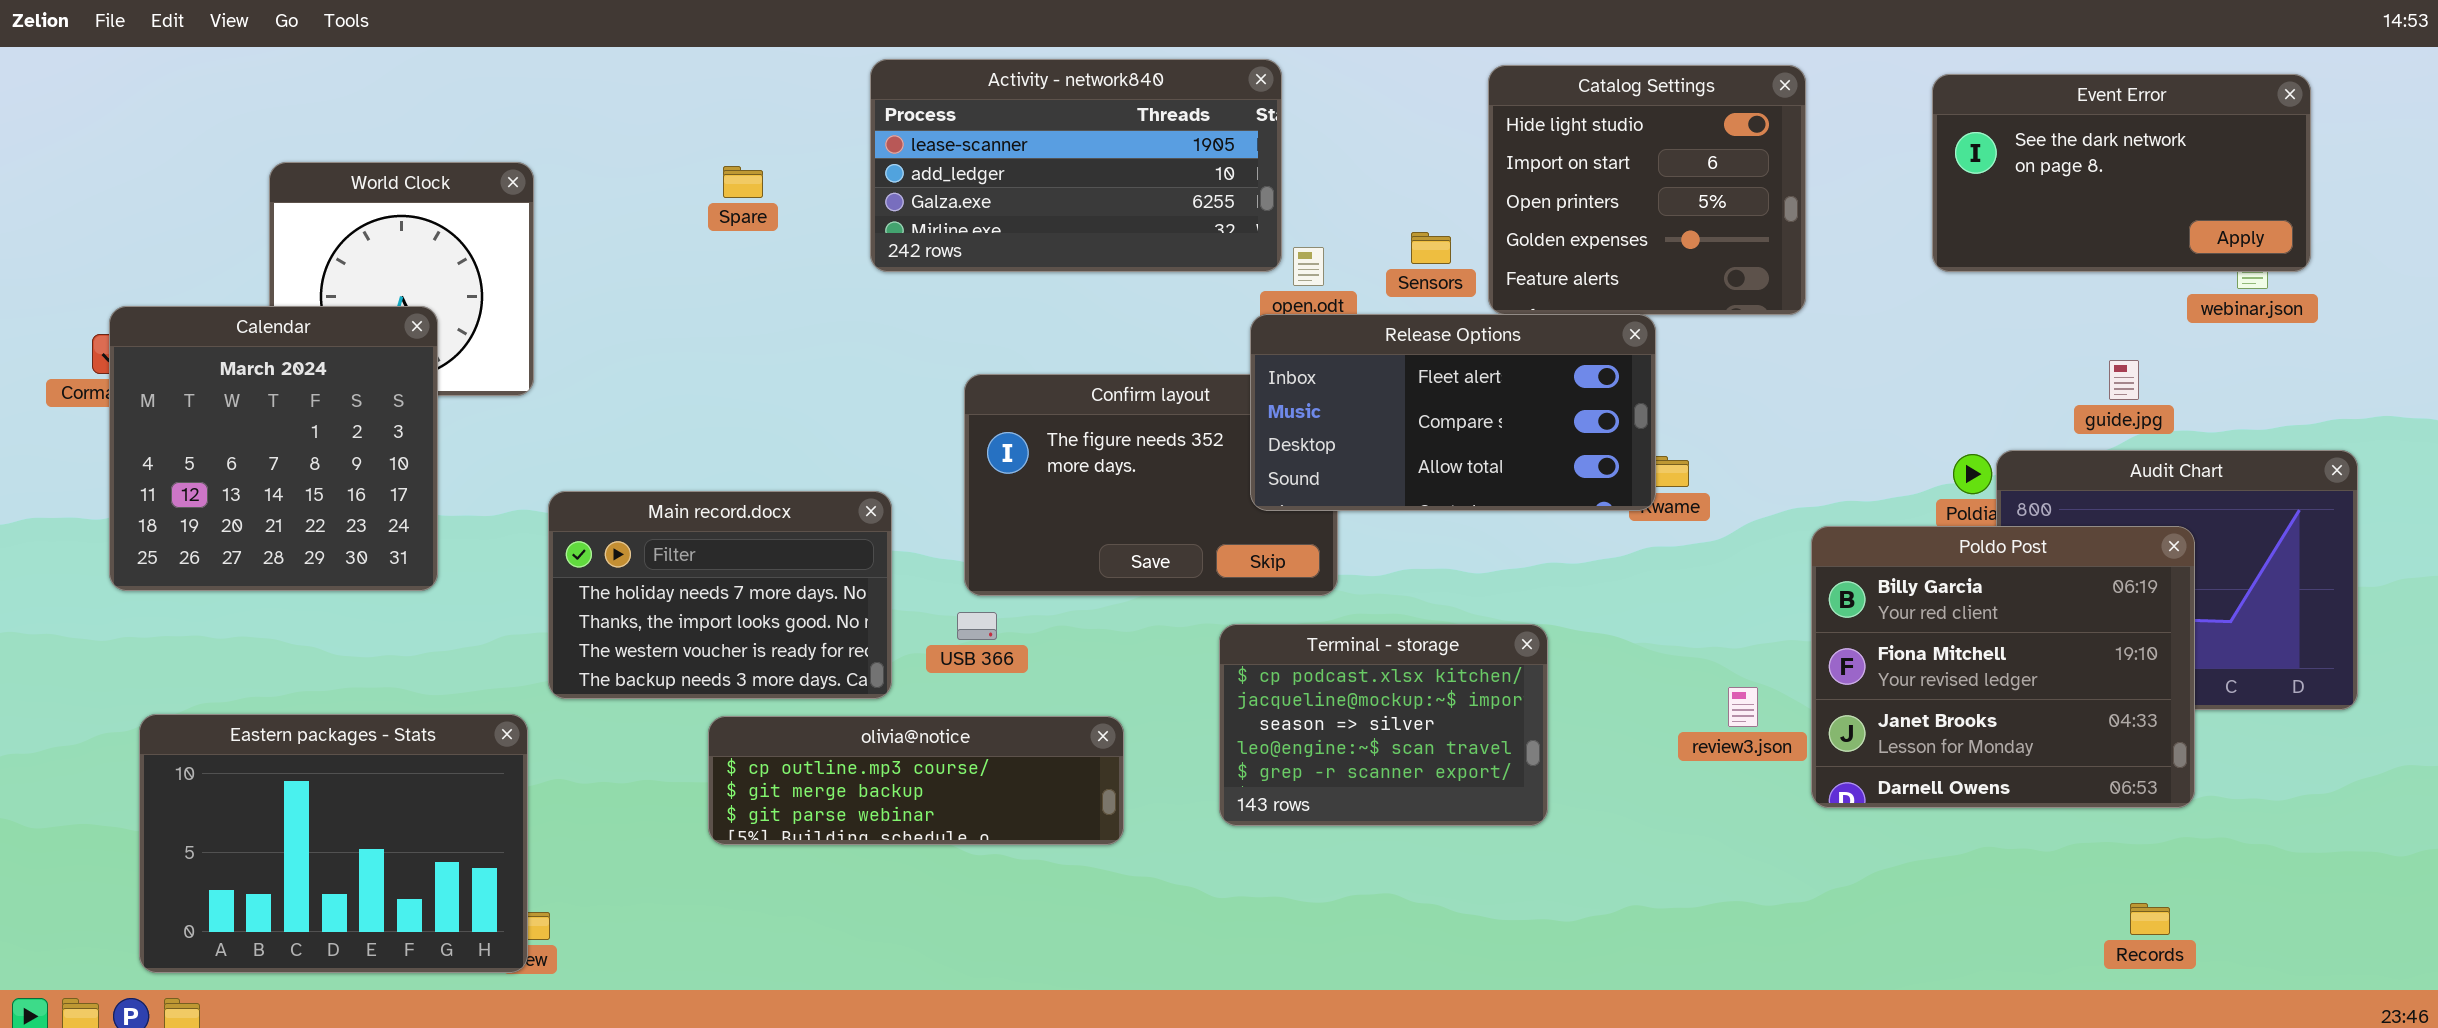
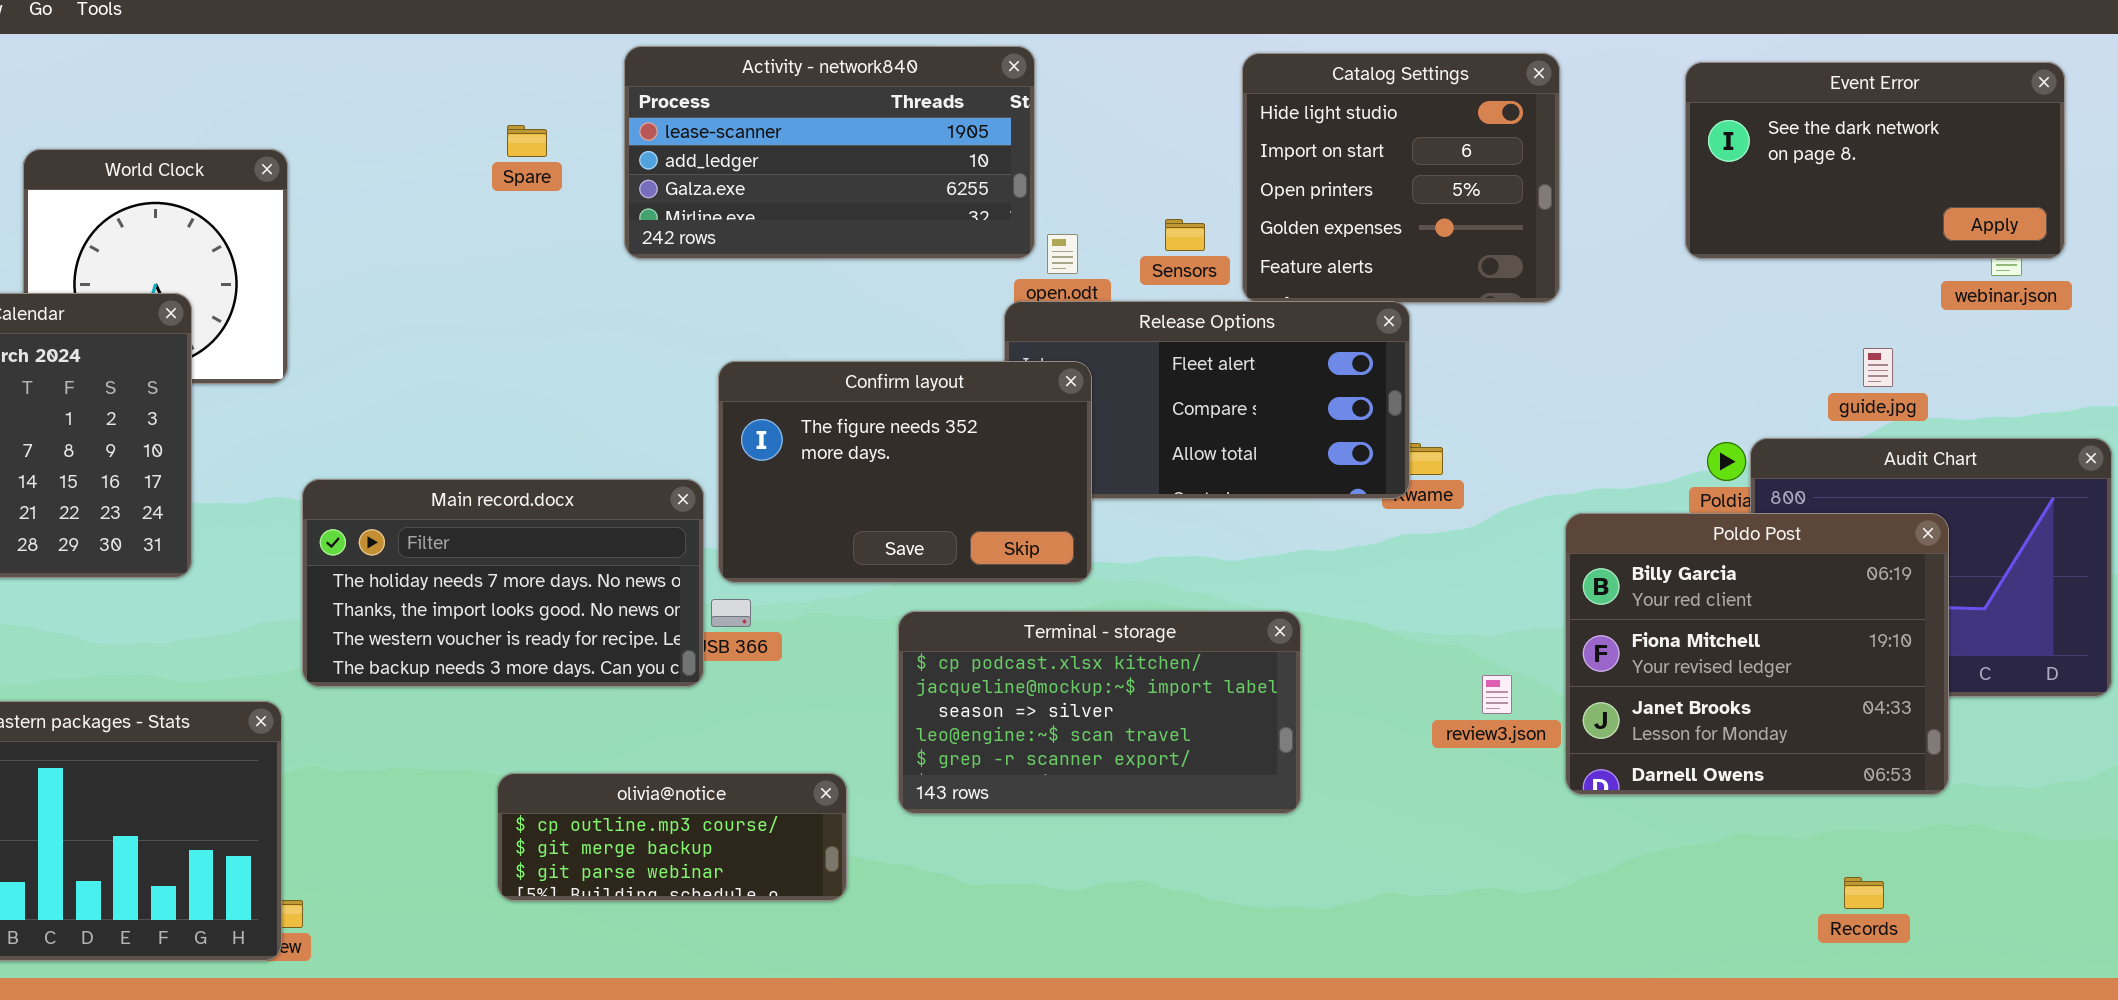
Spare: [723,166,763,198] -> [507,125,547,157], moved
Confirm layout: [964,374,1338,596] -> [718,361,1092,583], raised
Main record.docx: [548,491,892,699] -> [302,479,704,687], resized
Terminal - storage: [1219,624,1548,826] -> [898,611,1301,814], resized
olivia@notice: [708,716,1124,845] -> [497,773,847,901], moved, resized
Records: [2130,903,2170,935] -> [1844,877,1884,909], moved

